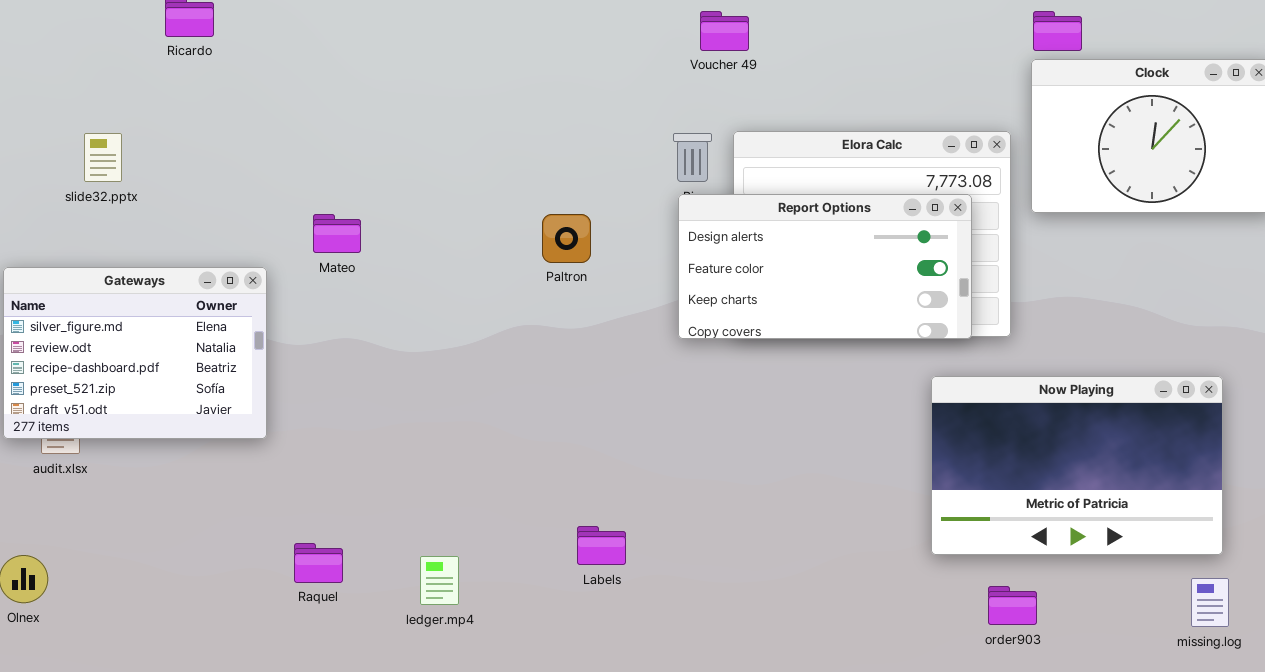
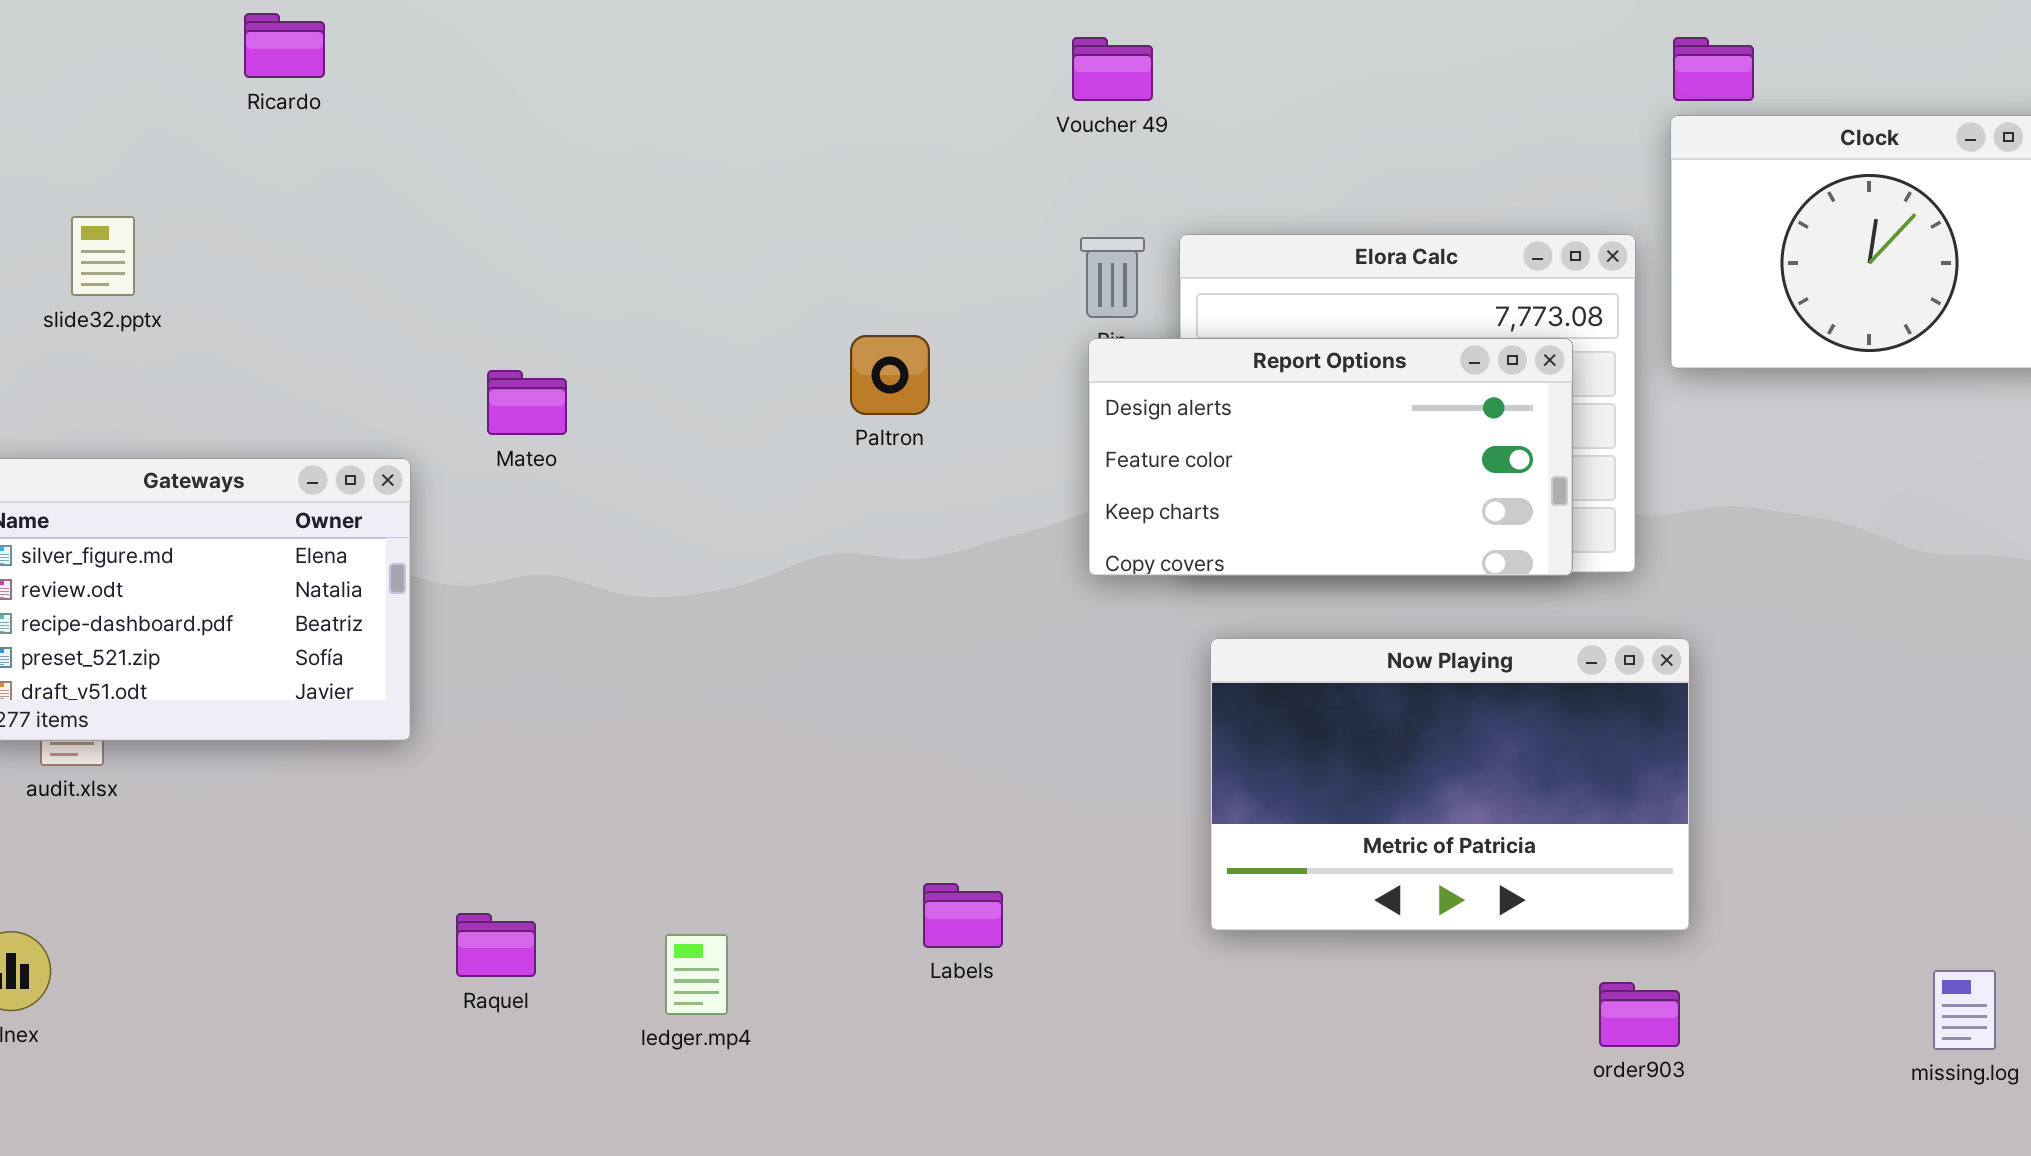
Voucher 49: [700,11,749,51] -> [1072,37,1153,101], moved
slide32.pptx: [84,133,122,182] -> [71,216,135,296], moved
Paltron: [542,214,591,263] -> [850,335,930,415], moved
Now Playing: [931,376,1223,555] -> [1210,638,1690,931], moved

